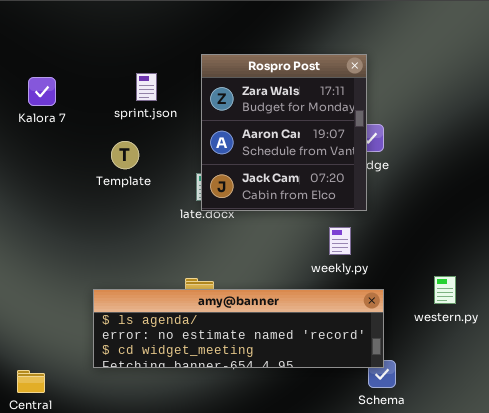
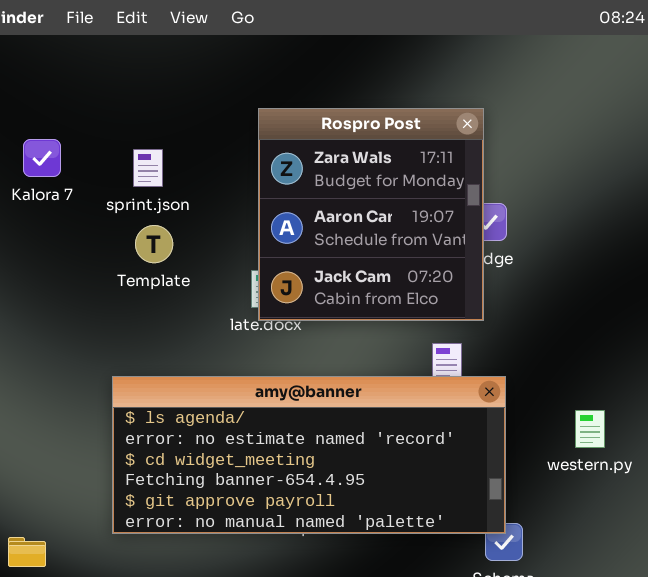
sprint.json: [136,73,157,101] -> [133,149,163,187], moved
amy@banner: [93,289,384,368] -> [112,376,506,534], resized

